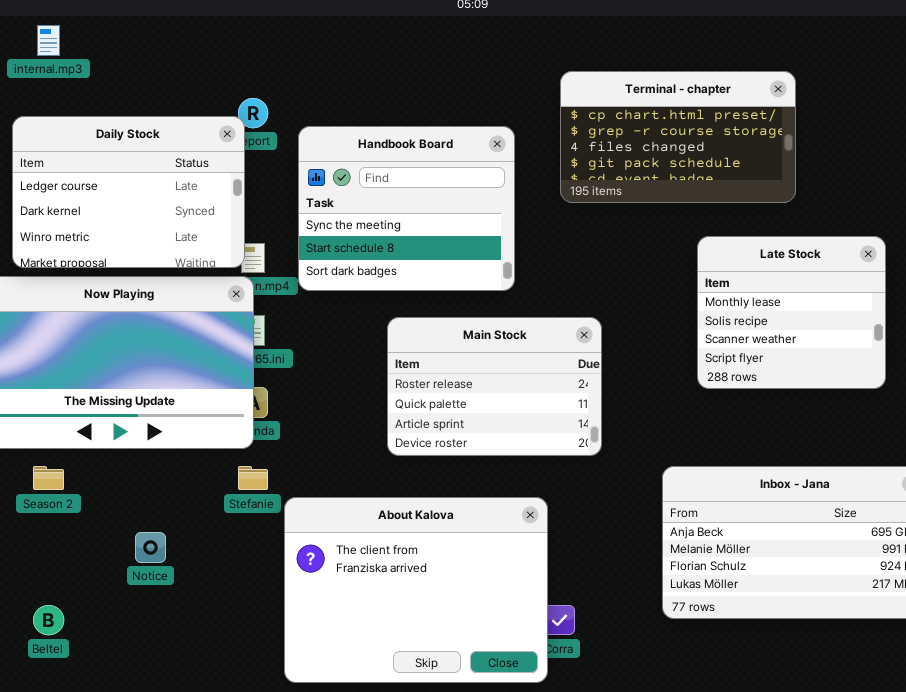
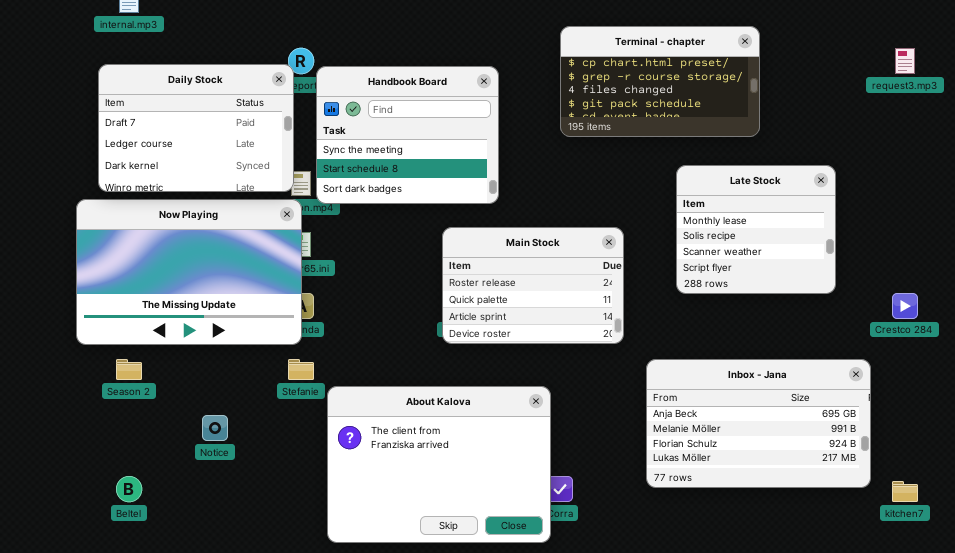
Daily Stock: [12,116,245,268] -> [98,64,294,192], scrolled up 1 row
Handbook Board: [298,126,515,291] -> [316,66,499,204], moved
Main Stock: [387,317,602,456] -> [442,227,624,344], moved

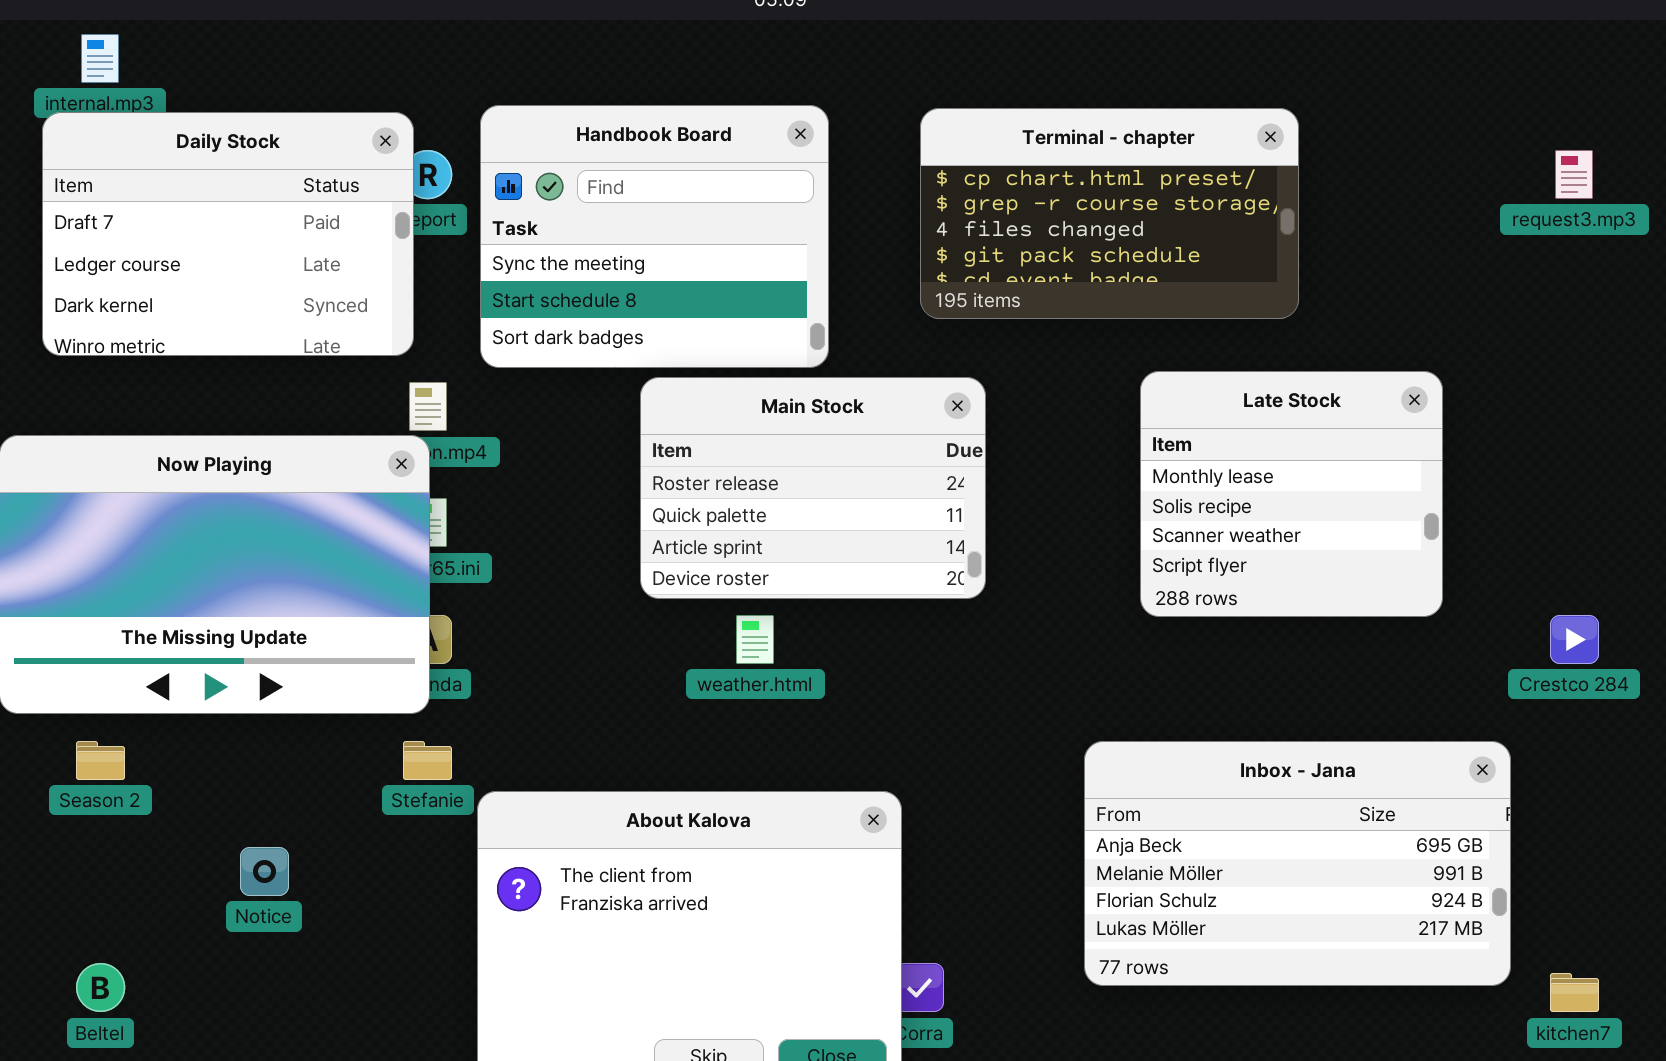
Daily Stock: [98,64,294,192] -> [42,112,414,356], moved
Handbook Board: [316,66,499,204] -> [480,105,829,368], moved
Main Stock: [442,227,624,344] -> [640,377,986,599], moved

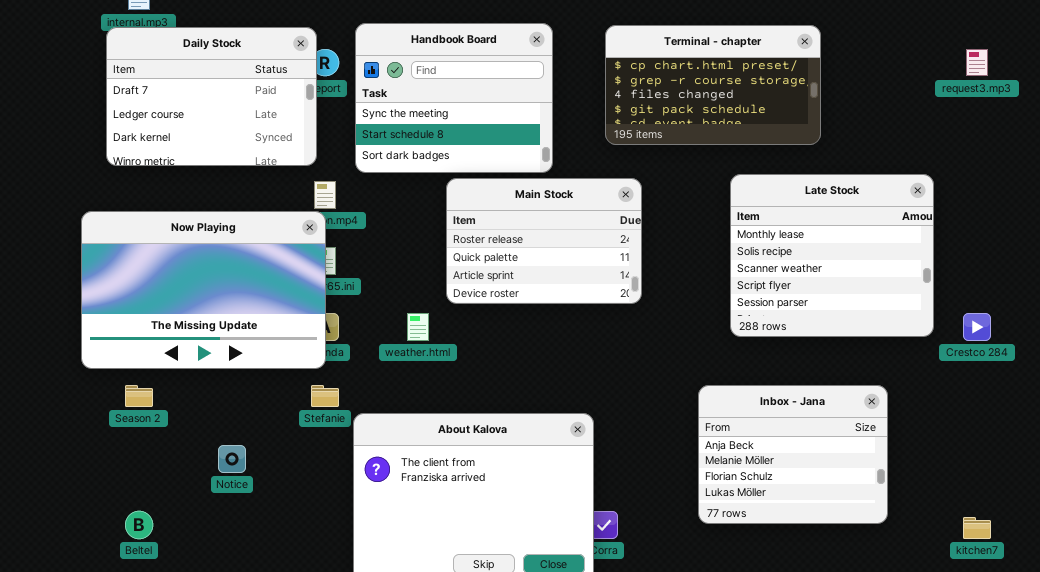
Late Stock: [1140,371,1443,617] -> [730,174,934,337], resized
weather.html: [736,615,774,664] -> [407,313,429,341], moved
Inbox - Jana: [1084,741,1511,986] -> [698,385,888,524], resized

